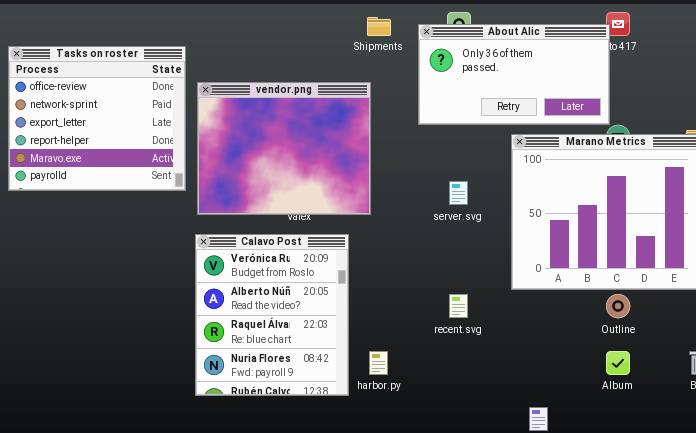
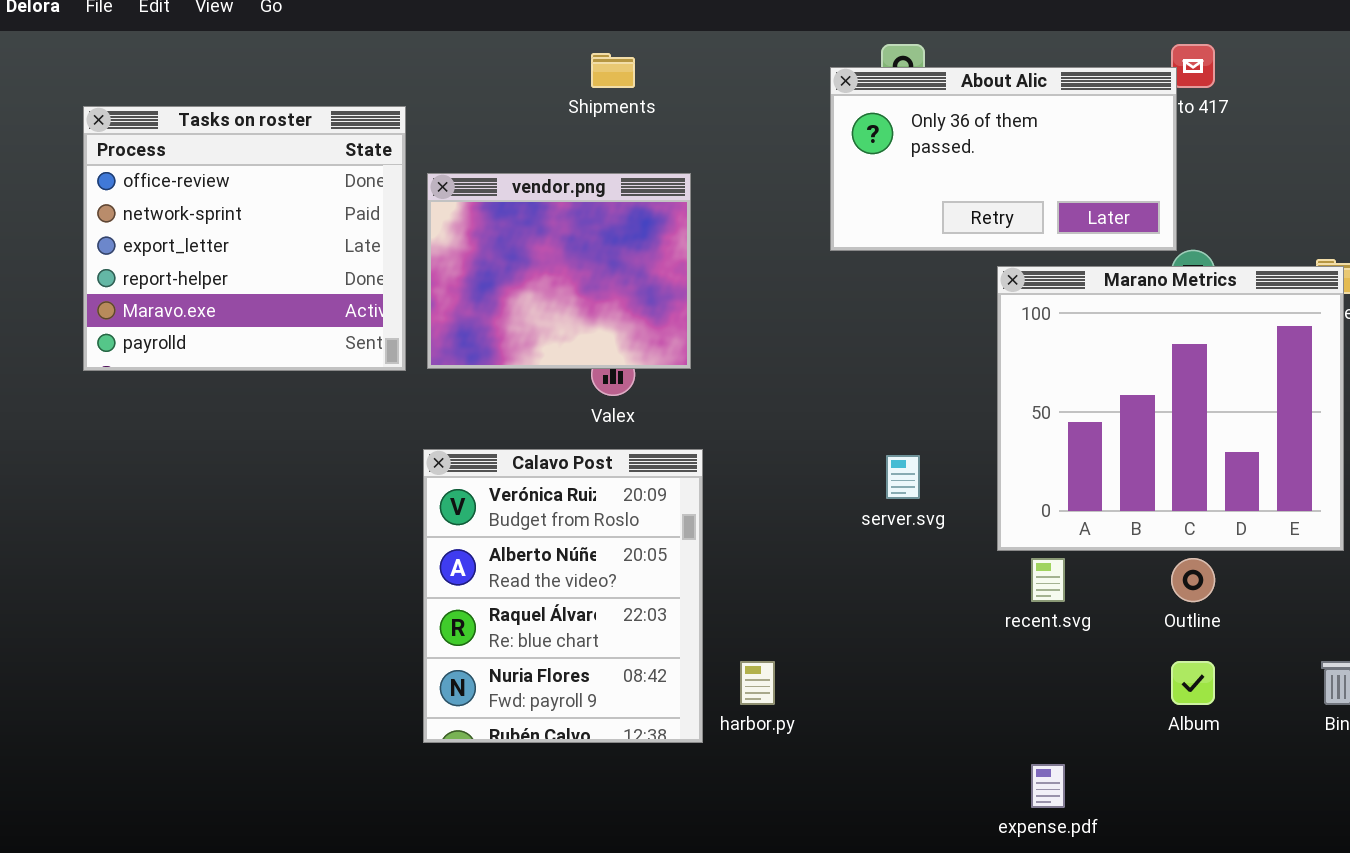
Shipments: [367,17,391,36] -> [591,53,635,88], moved
vendor.png: [197,82,371,215] -> [427,173,691,369], resized
server.svg: [449,181,468,205] -> [886,455,920,499], moved
recent.svg: [449,294,468,318] -> [1031,558,1065,602], moved

